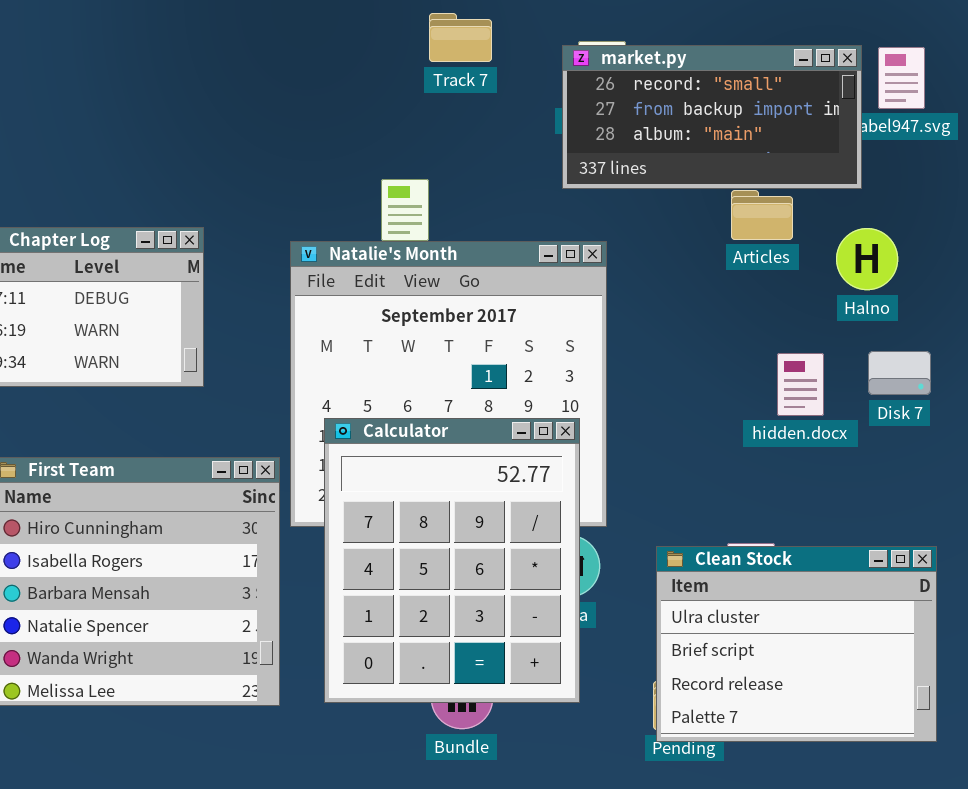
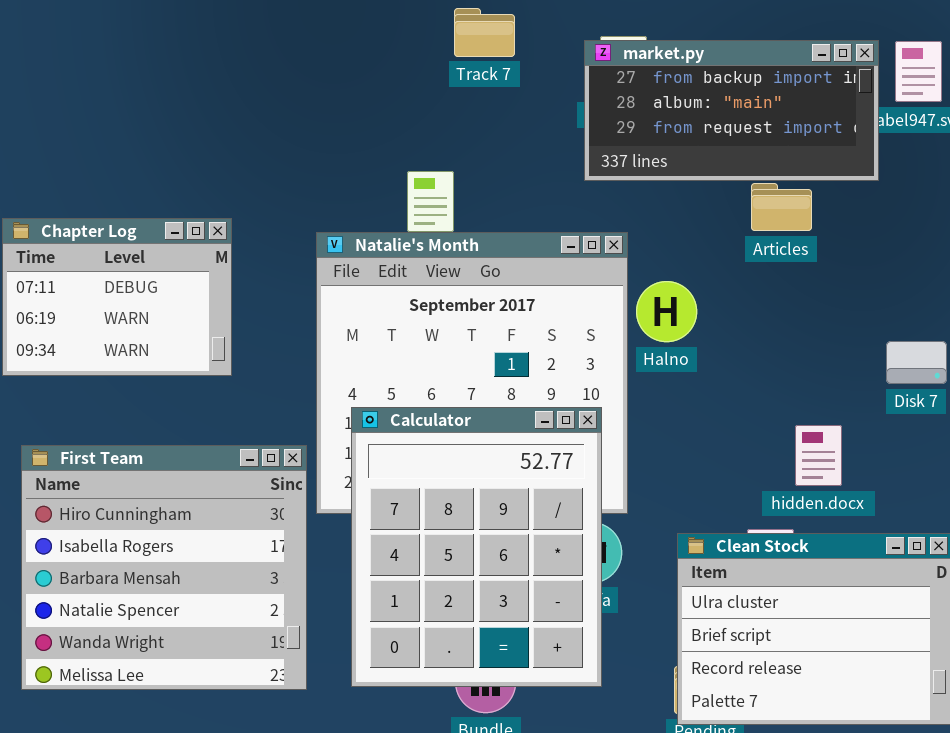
market.py: [562,45,862,189] -> [584,40,879,181], scrolled down 1 row
Halno: [836,228,898,290] -> [636,281,697,342], moved
hidden.docx: [777,353,824,416] -> [795,425,842,486], moved

